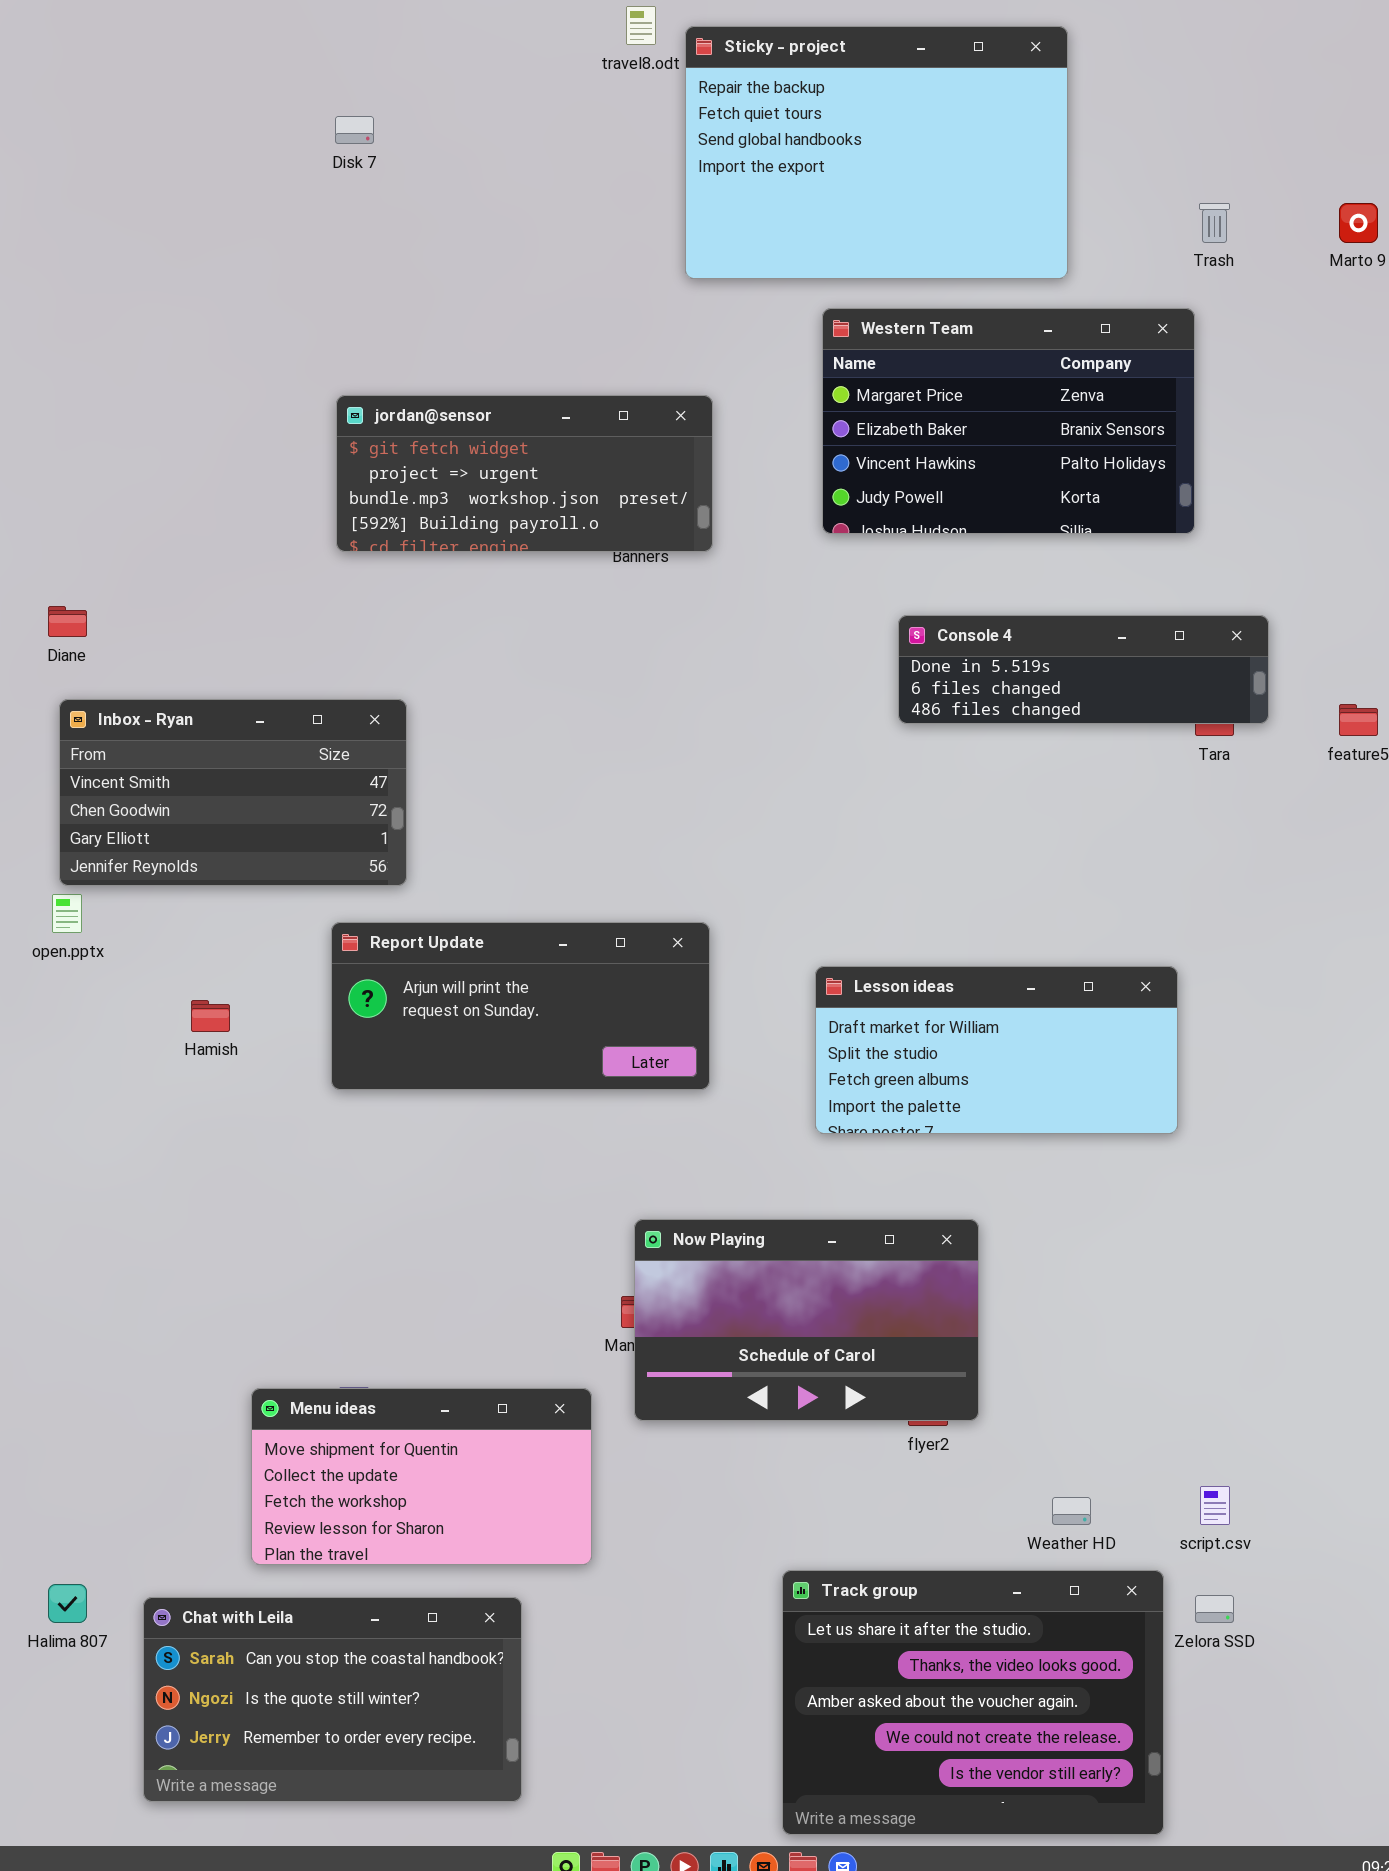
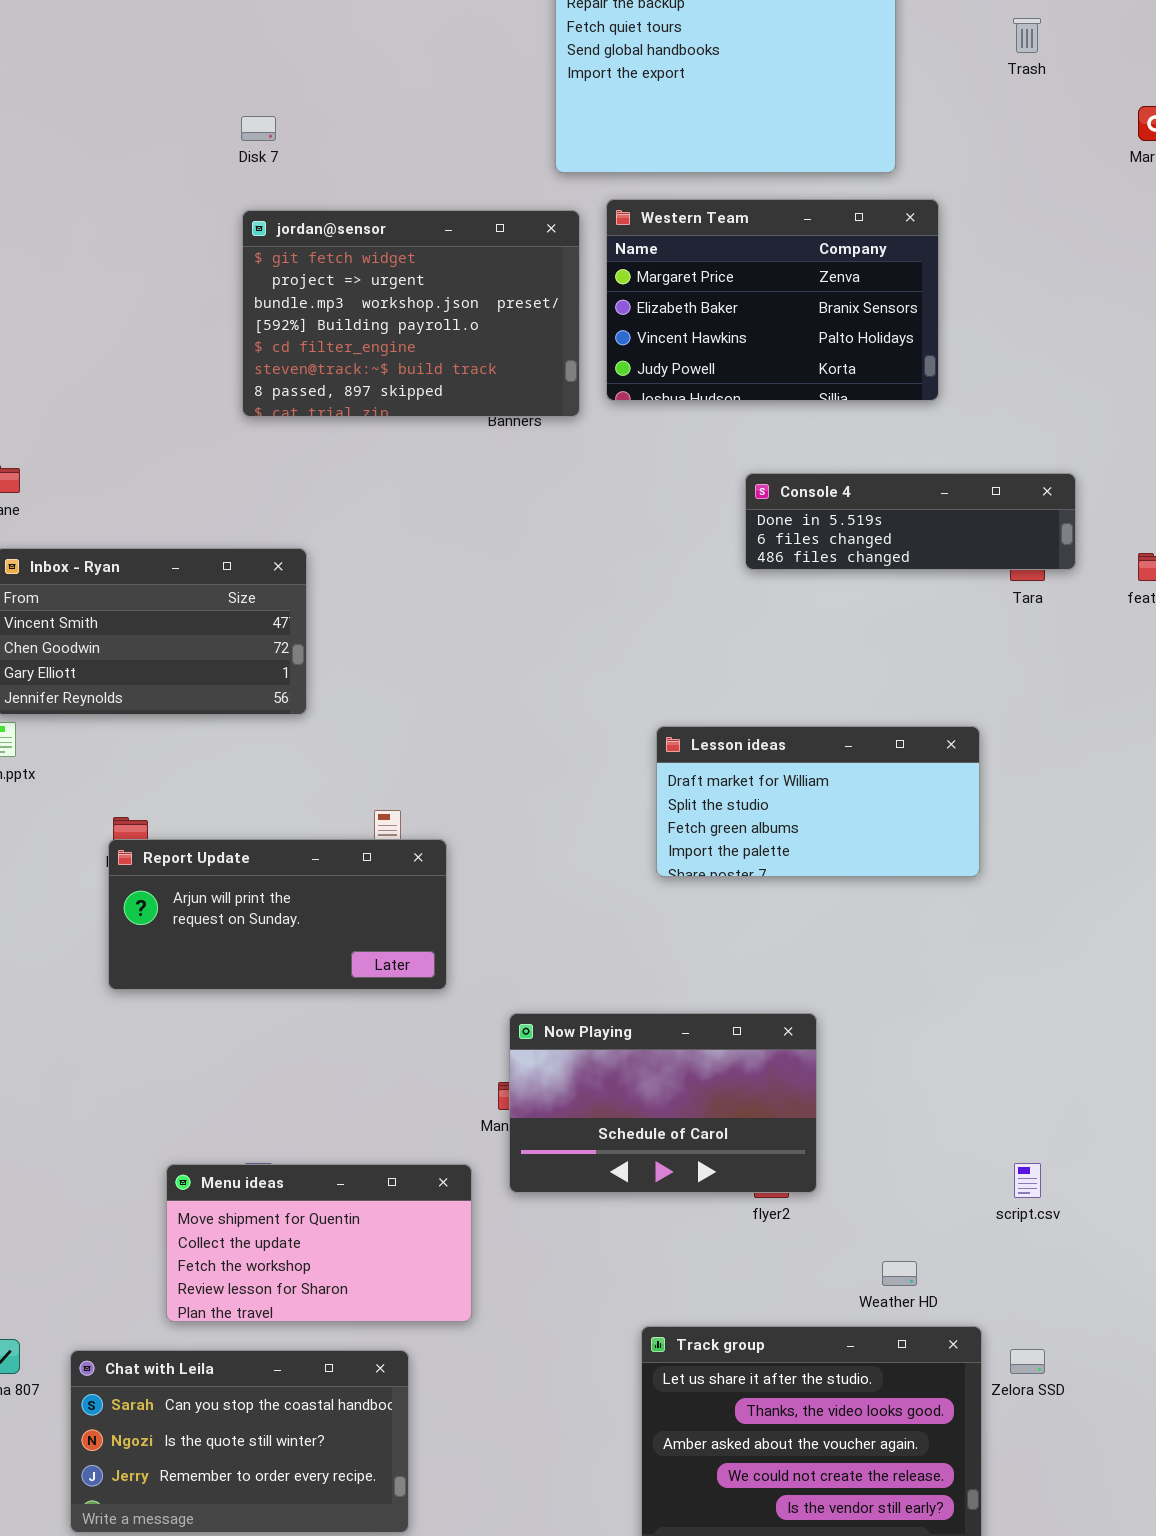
Disk 7: [335,116,374,144] -> [241,116,276,141], moved
Trash: [1199,203,1230,243] -> [1013,18,1041,53], moved
Western Team: [822,308,1195,534] -> [606,199,939,401], moved
jordan@sensor: [336,395,713,552] -> [242,210,580,417], resized
Report Update: [331,922,710,1090] -> [108,839,447,990], moved
Lesson ideas: [815,966,1178,1134] -> [656,726,980,877], moved
script.csv: [1200,1486,1230,1525] -> [1014,1163,1041,1198], moved

